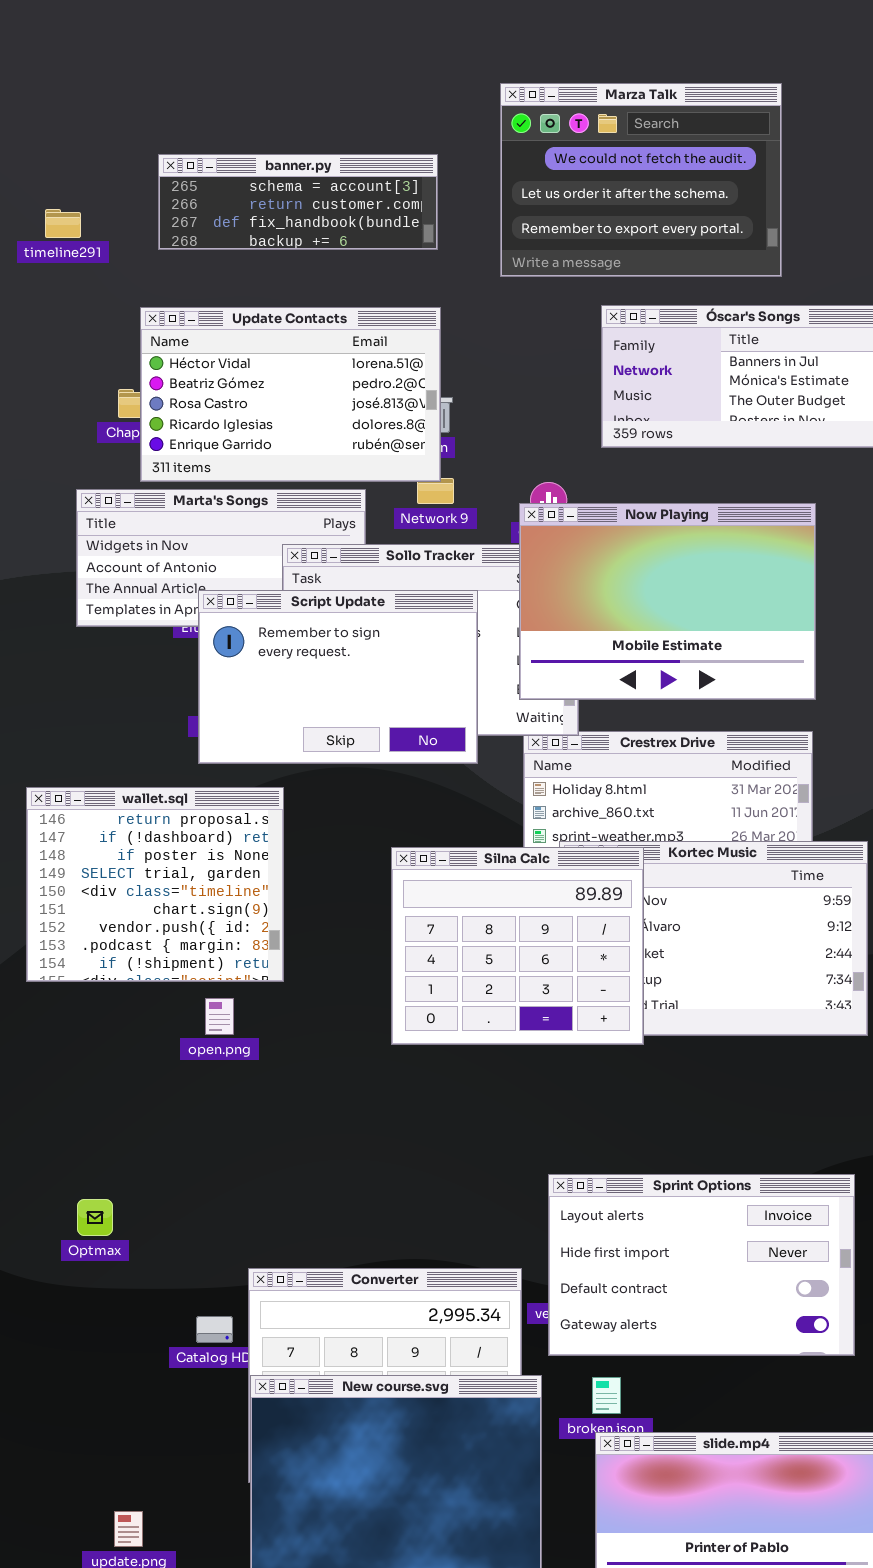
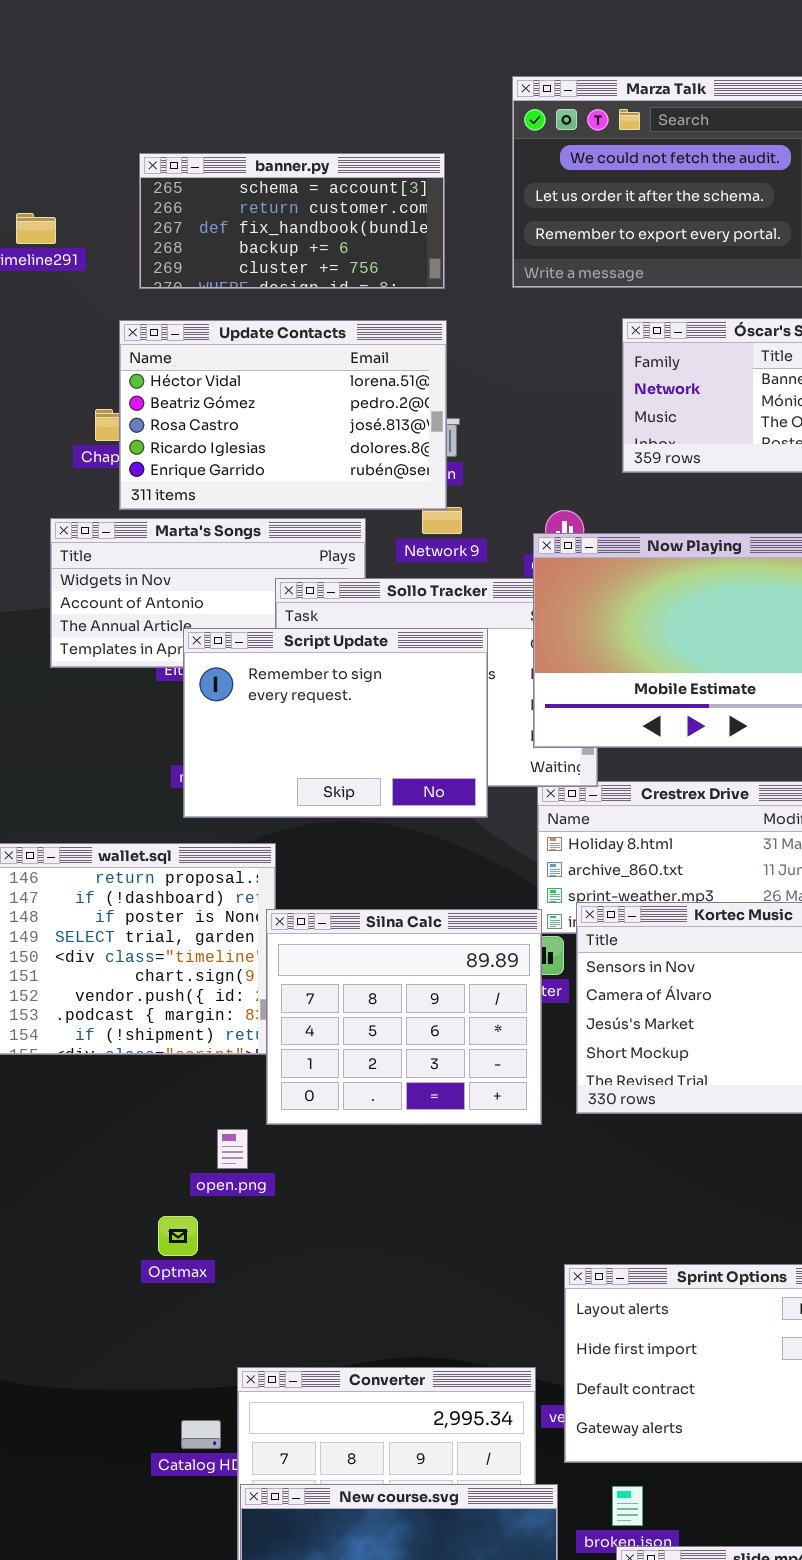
banner.py: [158,154,438,250] -> [139,153,445,289], resized
Silna Calc: [391,847,644,1045] -> [266,909,542,1125], moved
open.png: [205,998,234,1035] -> [217,1129,248,1169], moved
Optmax: [77,1199,113,1236] -> [158,1216,198,1256], moved

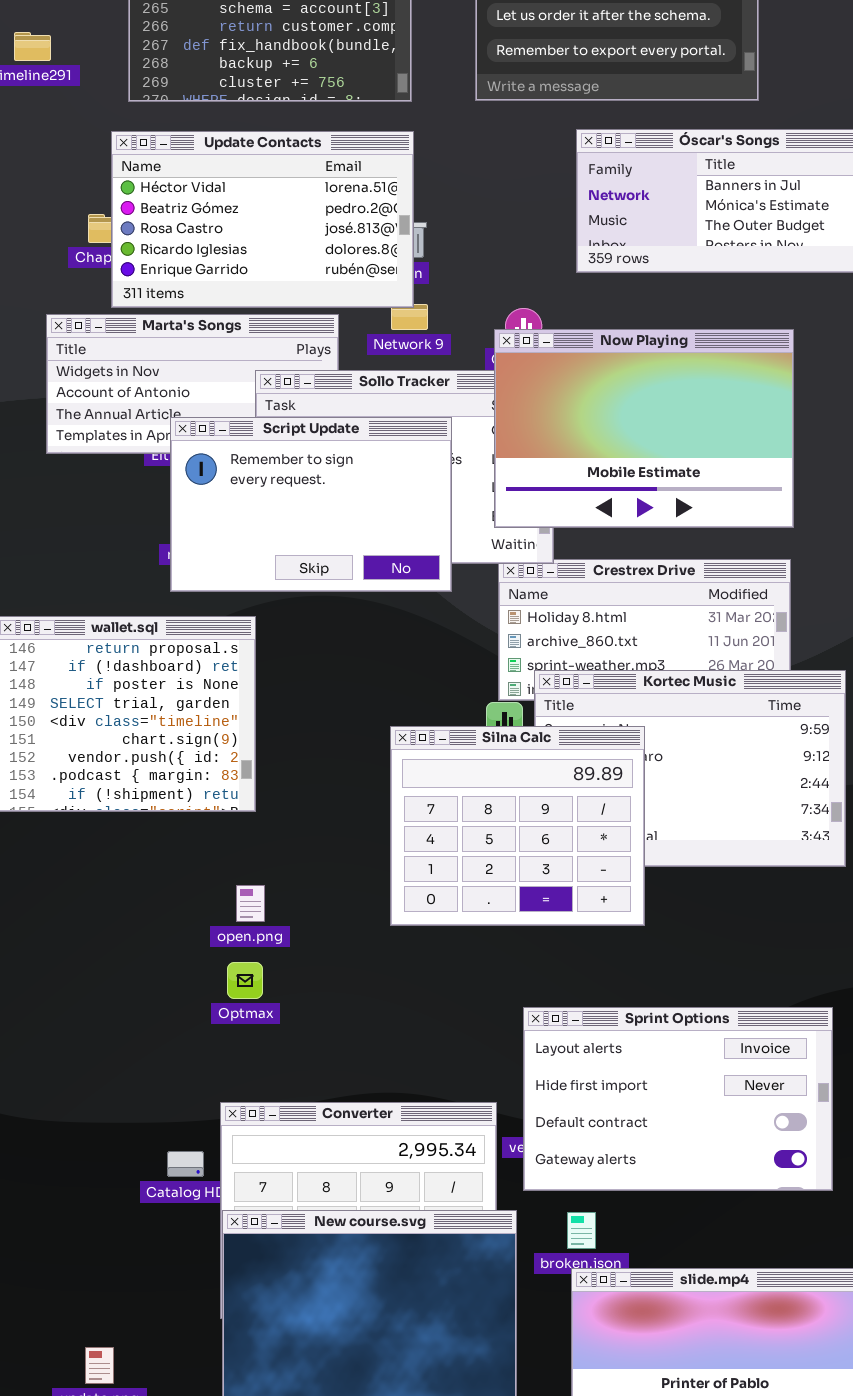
Silna Calc: [266,909,542,1125] -> [390,726,645,926], moved
open.png: [217,1129,248,1169] -> [236,885,265,922], moved
Optmax: [158,1216,198,1256] -> [227,962,263,999], moved

